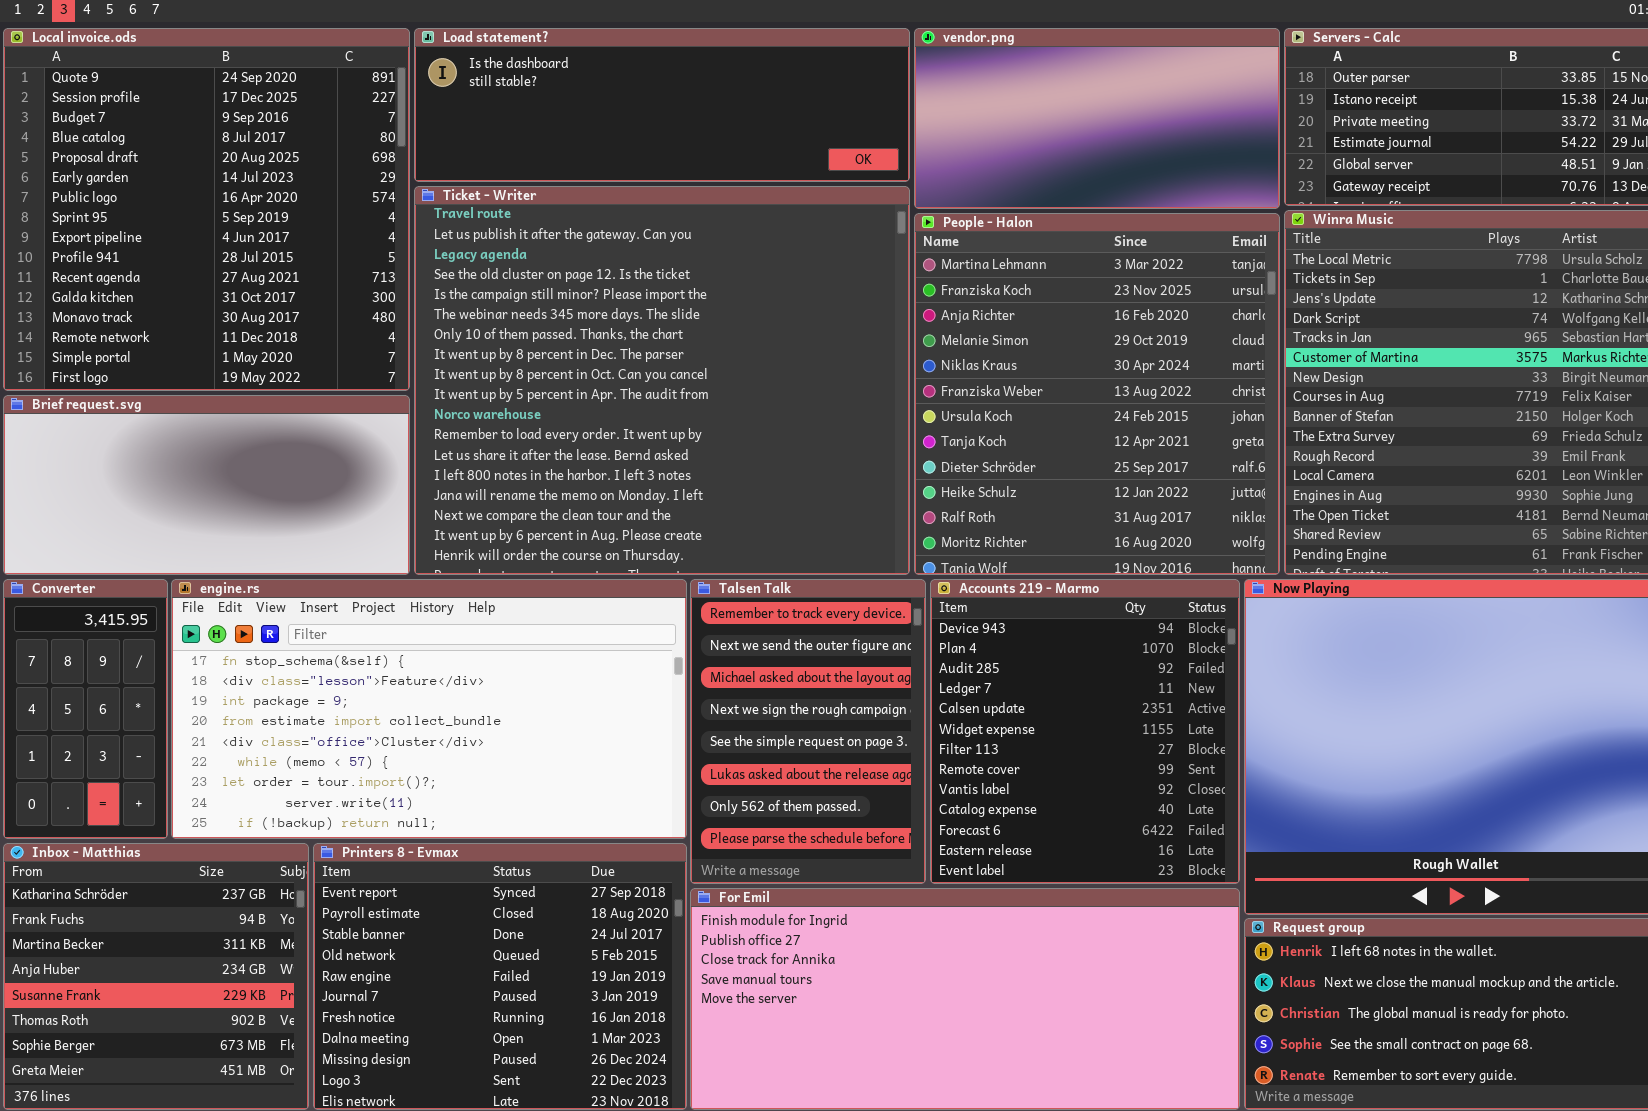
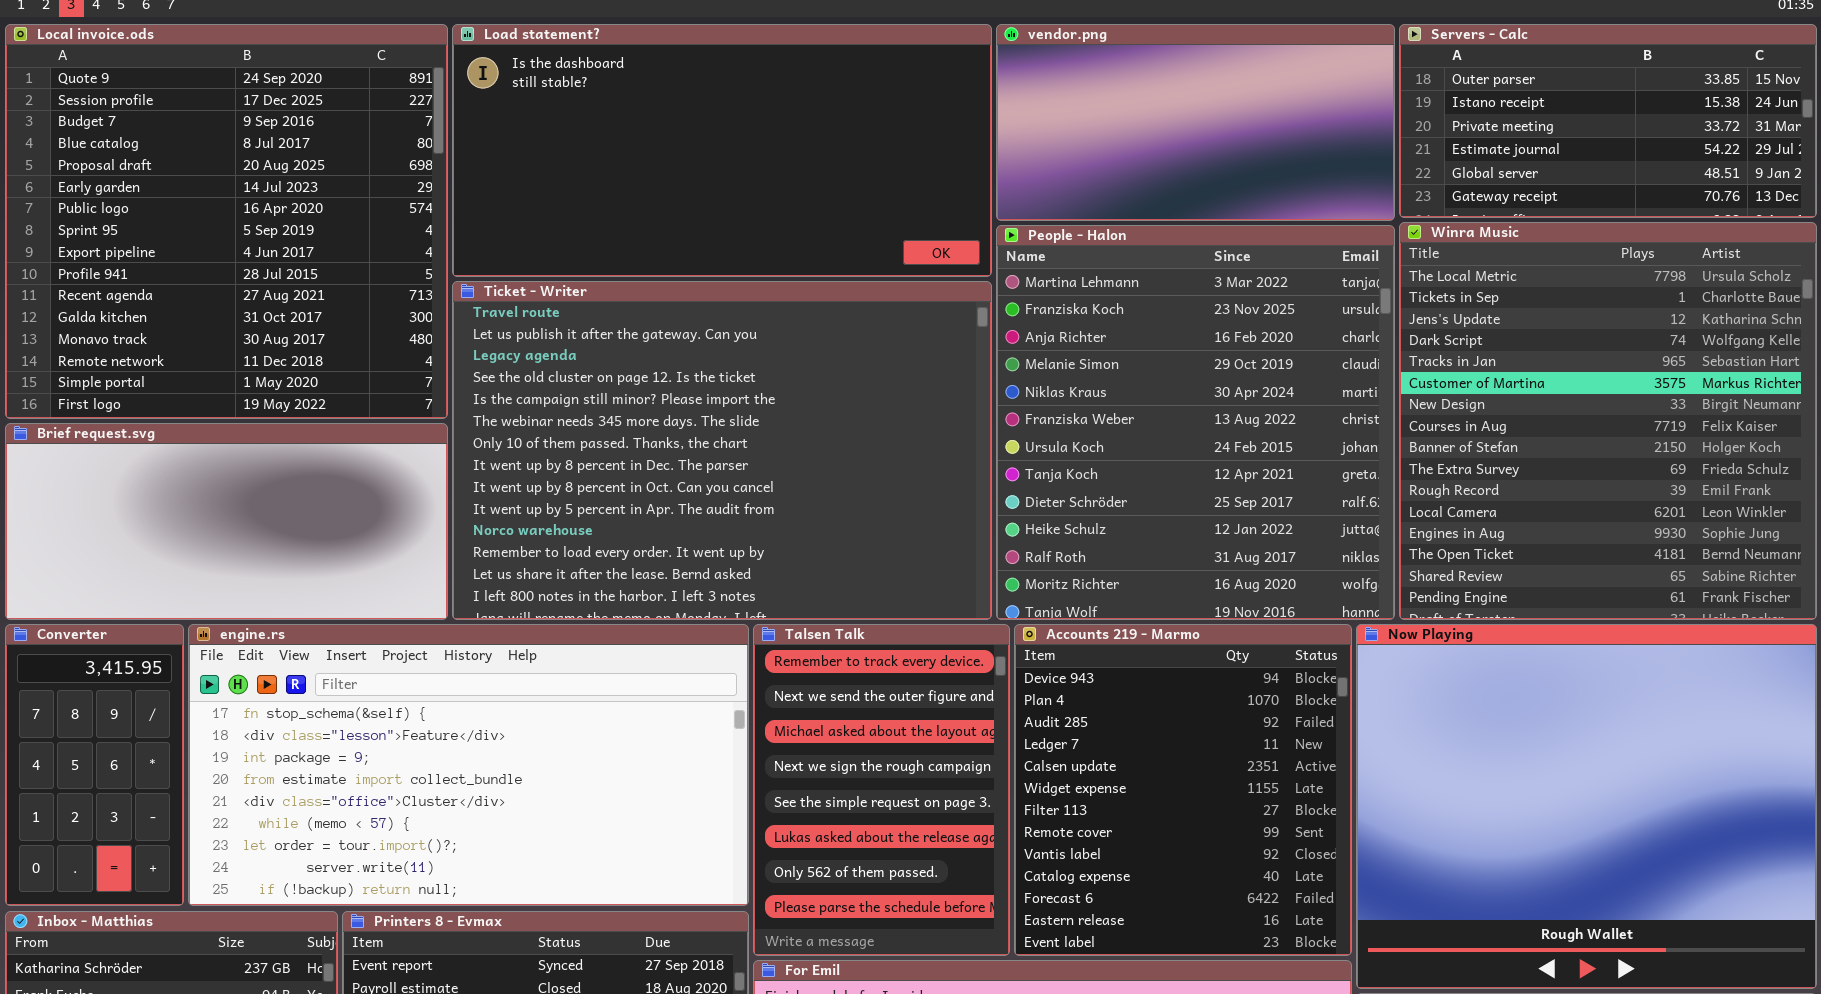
Load statement?: [414,28,910,182] -> [452,24,992,277], resized
Ticket - Writer: [414,186,910,575] -> [452,281,992,620], resized

